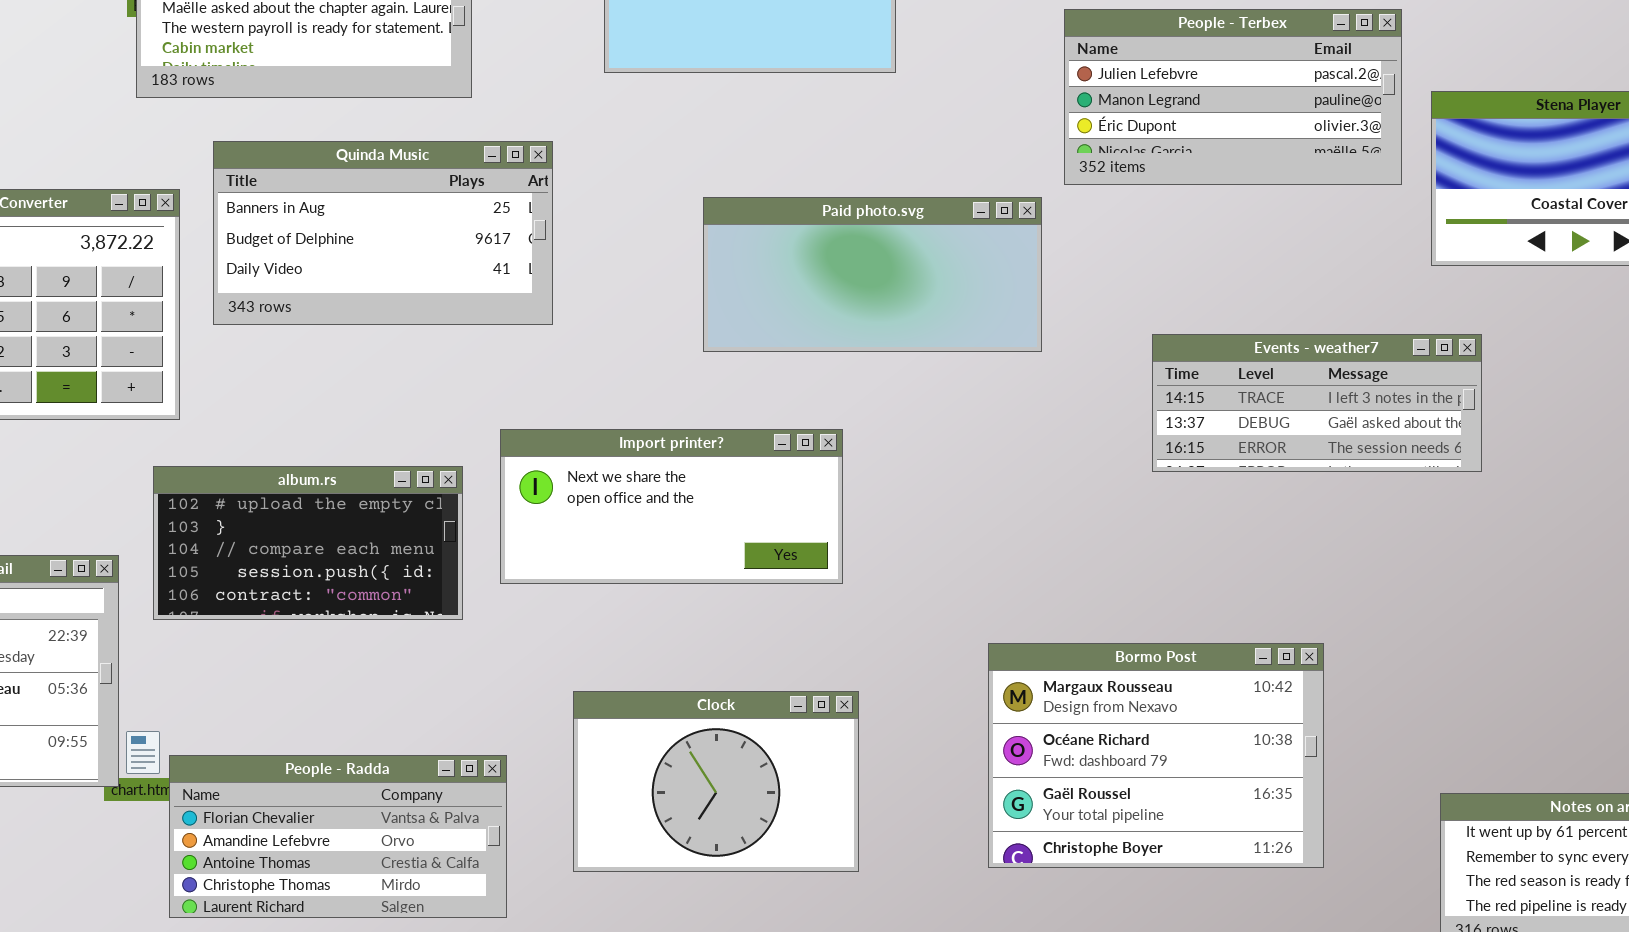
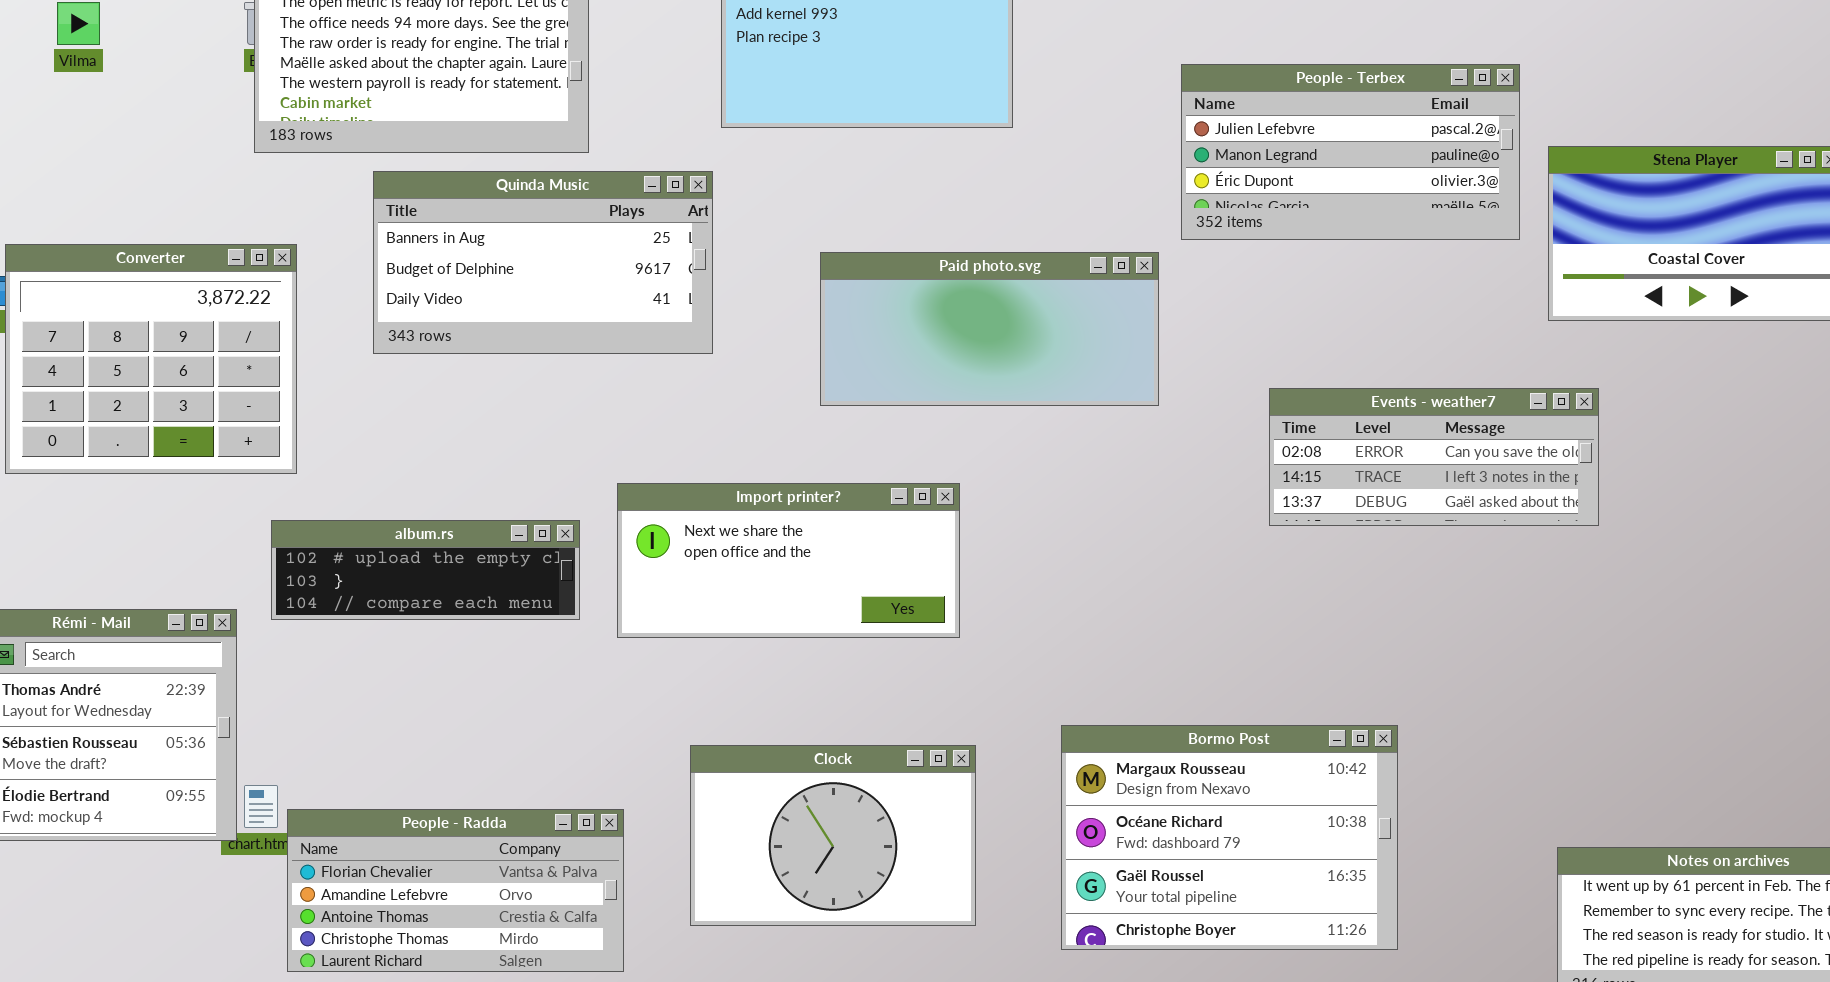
Quinda Music: [213,141,553,325] -> [373,171,713,354], moved
Events - weather7: [1152,334,1482,472] -> [1269,388,1599,526], scrolled up 1 row
album.rs: [153,466,463,620] -> [271,520,580,620], resized
Bormo Post: [988,643,1324,868] -> [1061,725,1398,950], moved

